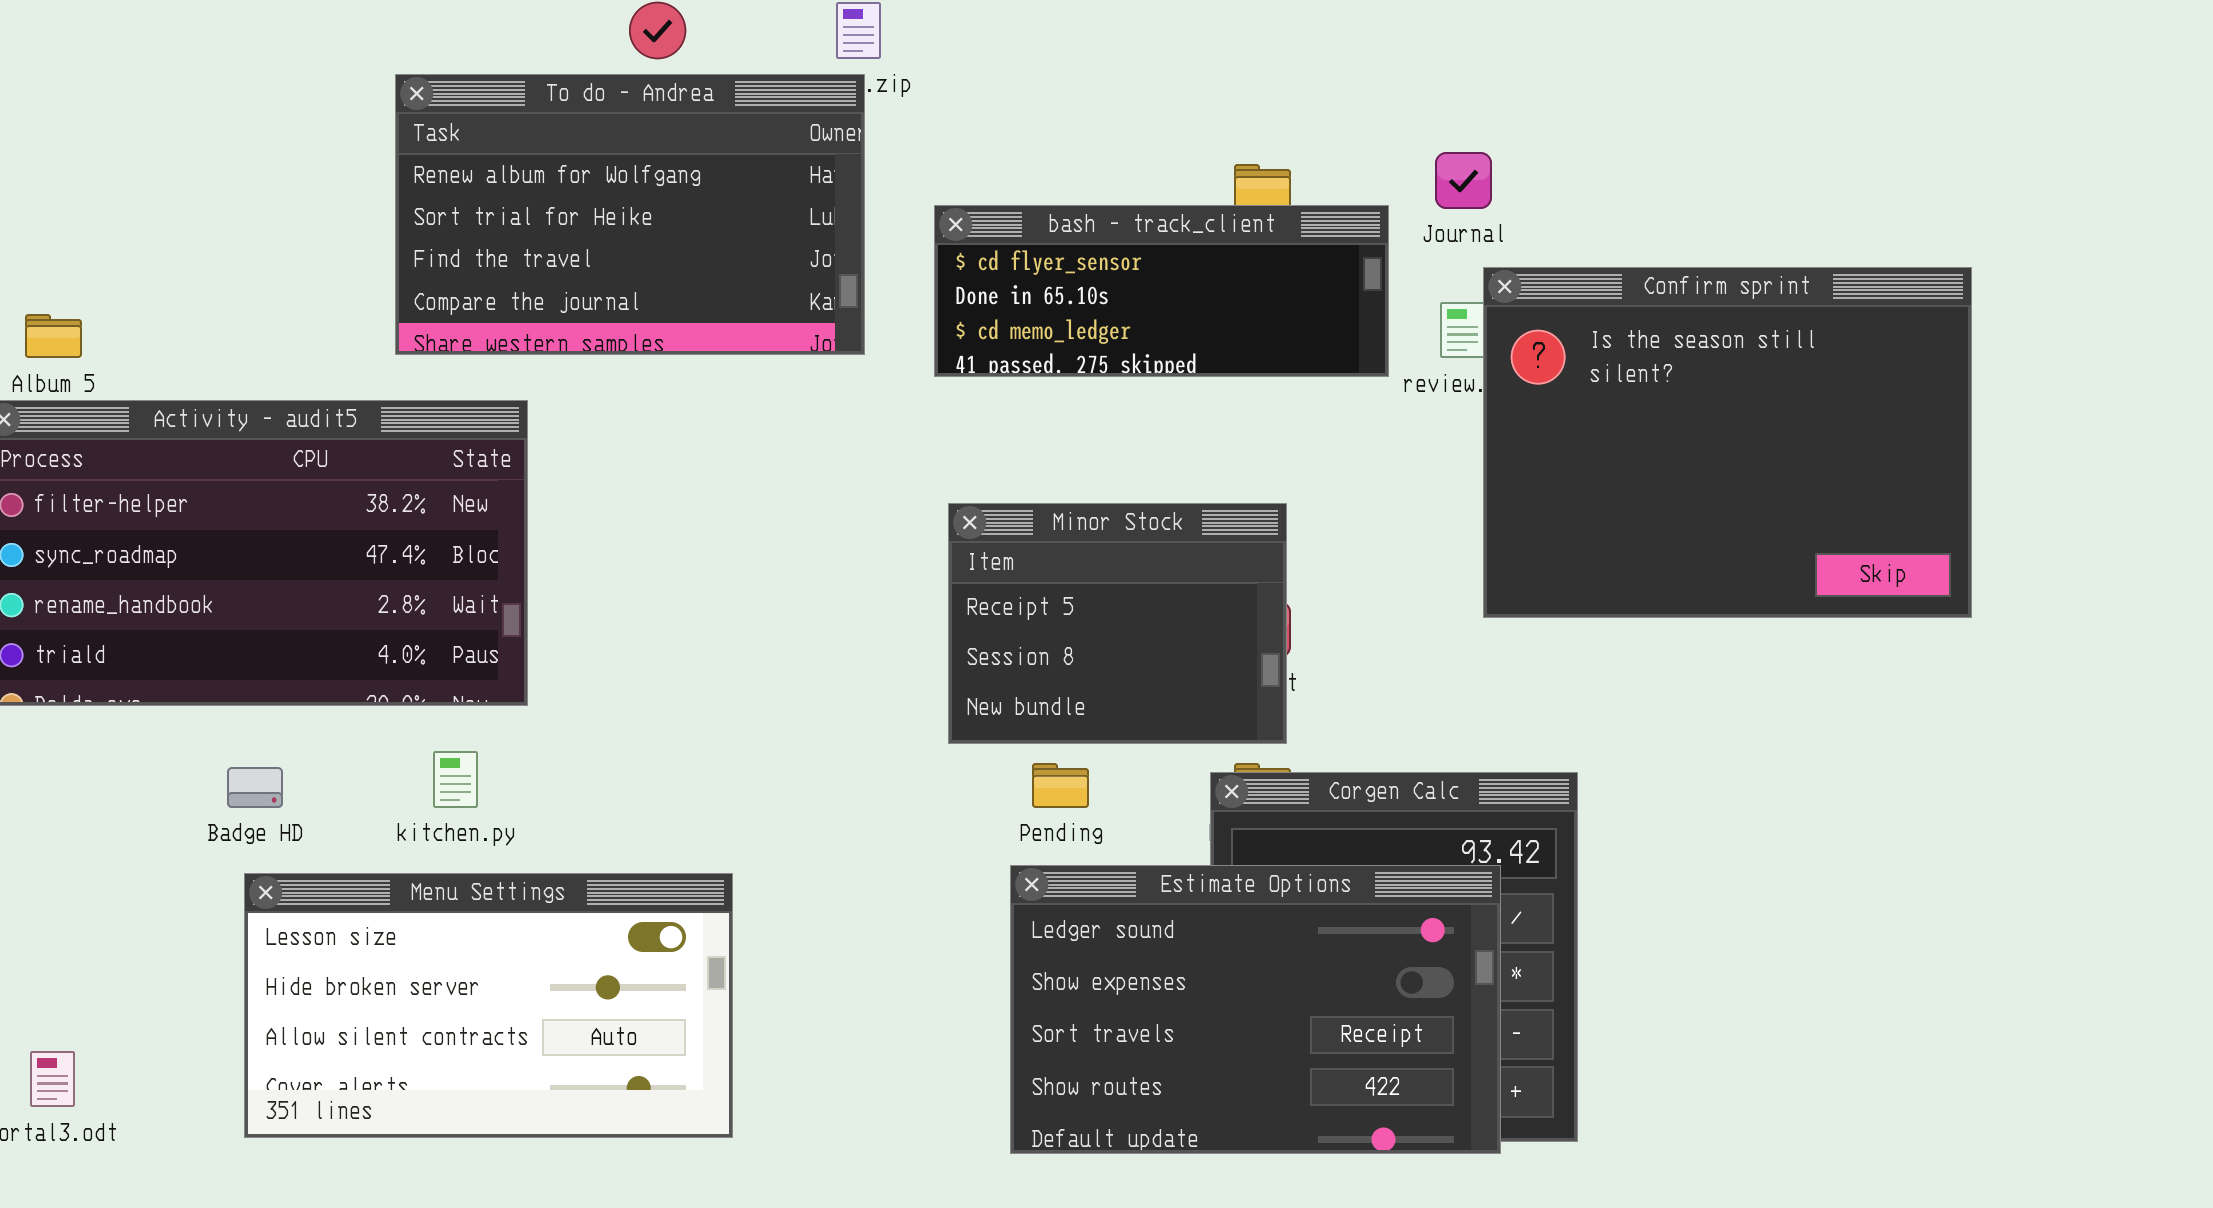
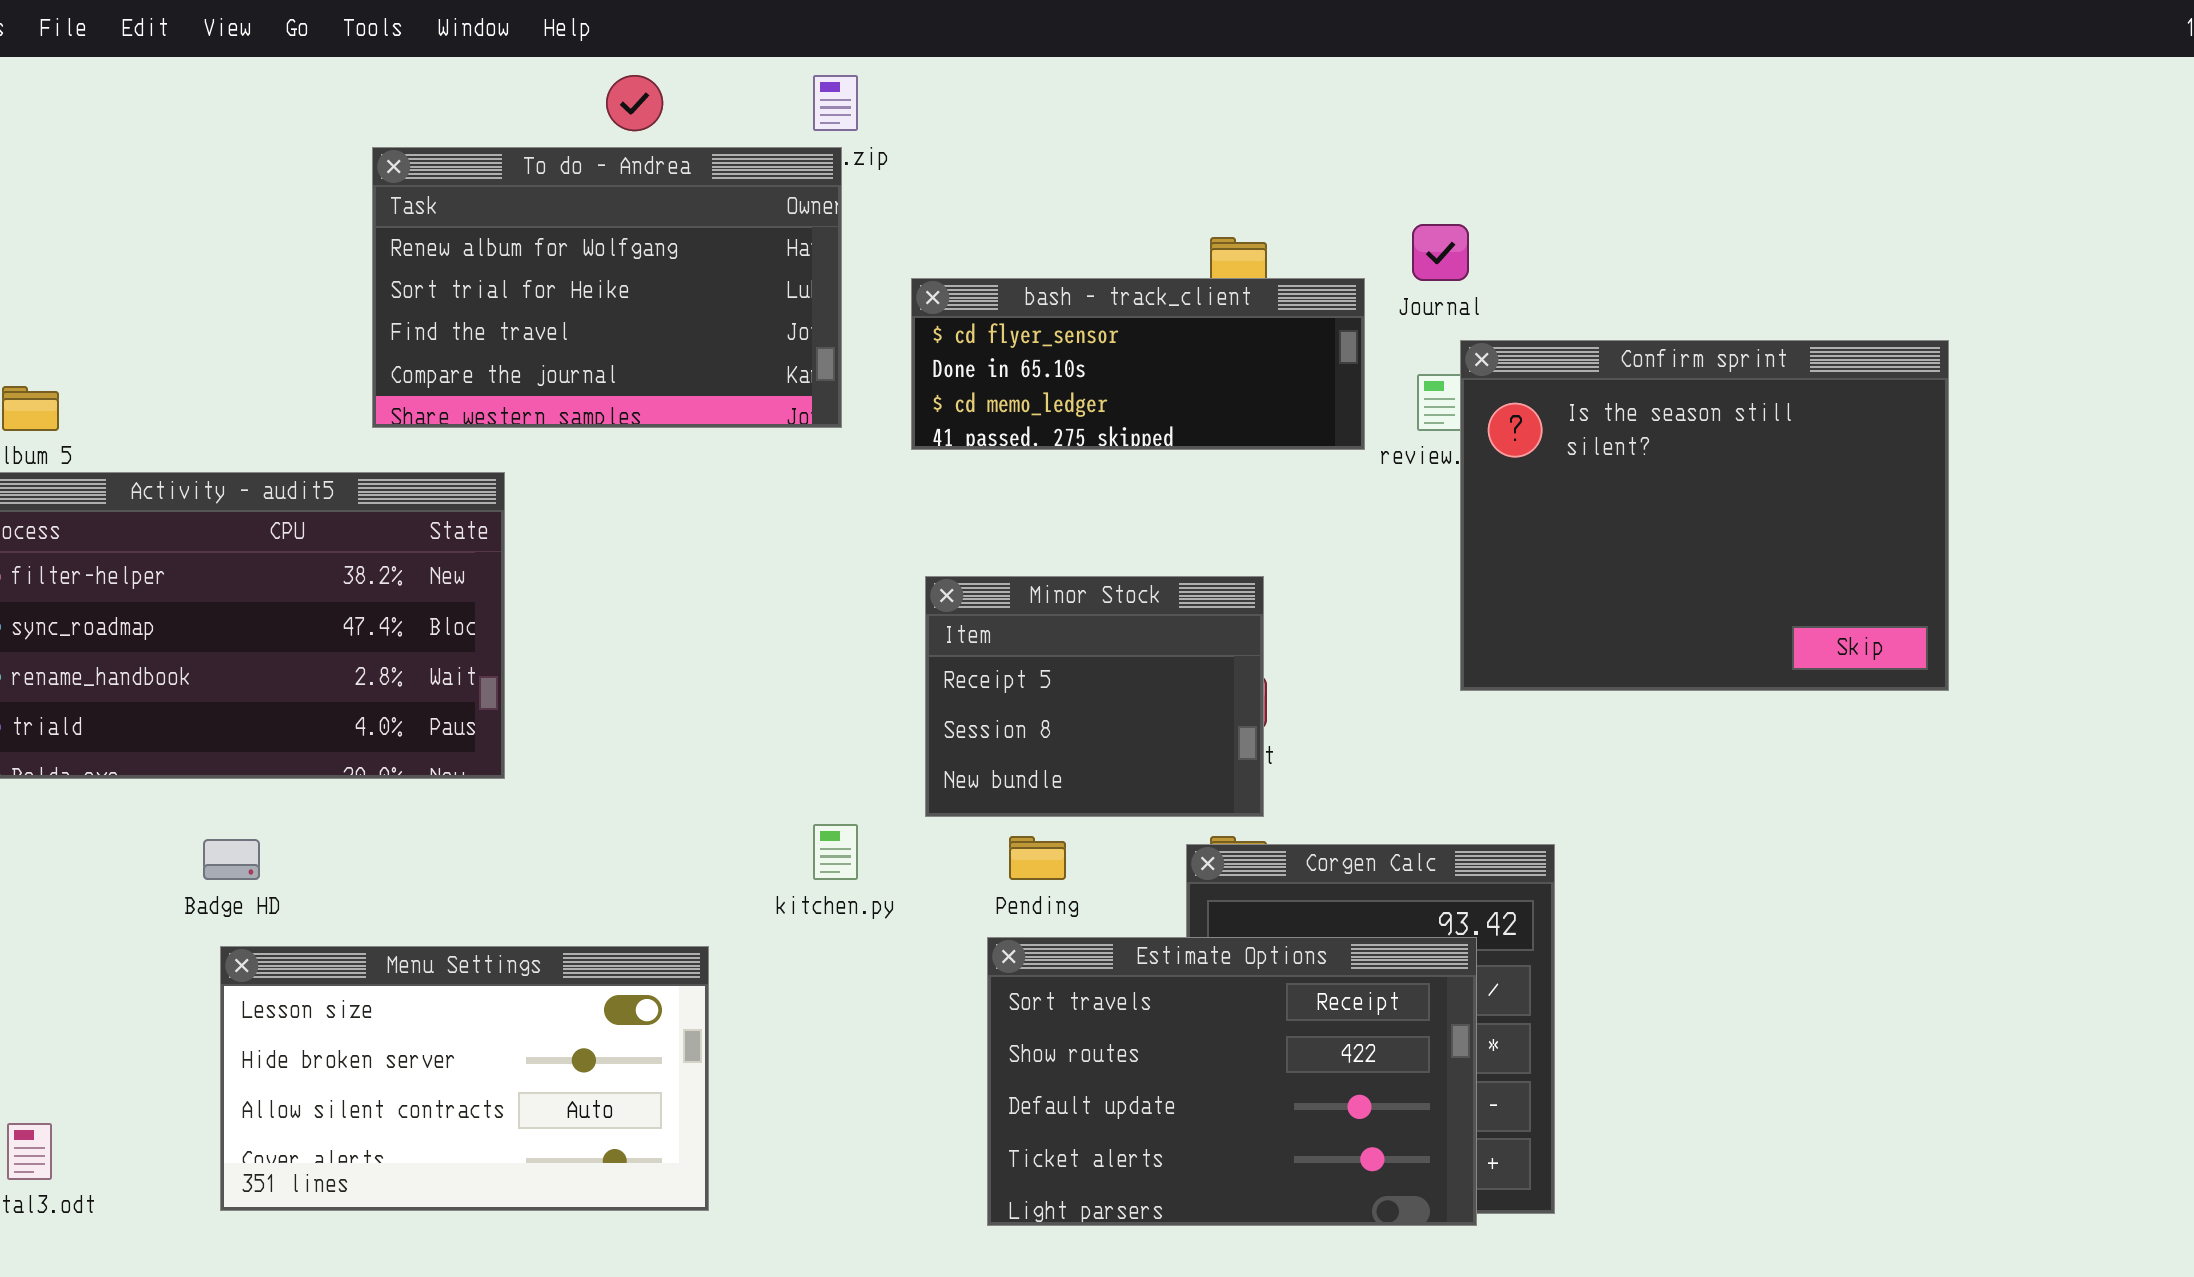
kitchen.py: [433,751,478,808] -> [813,824,858,880], moved
Estimate Options: [1010,865,1501,1154] -> [987,937,1477,1226], scrolled down 2 rows

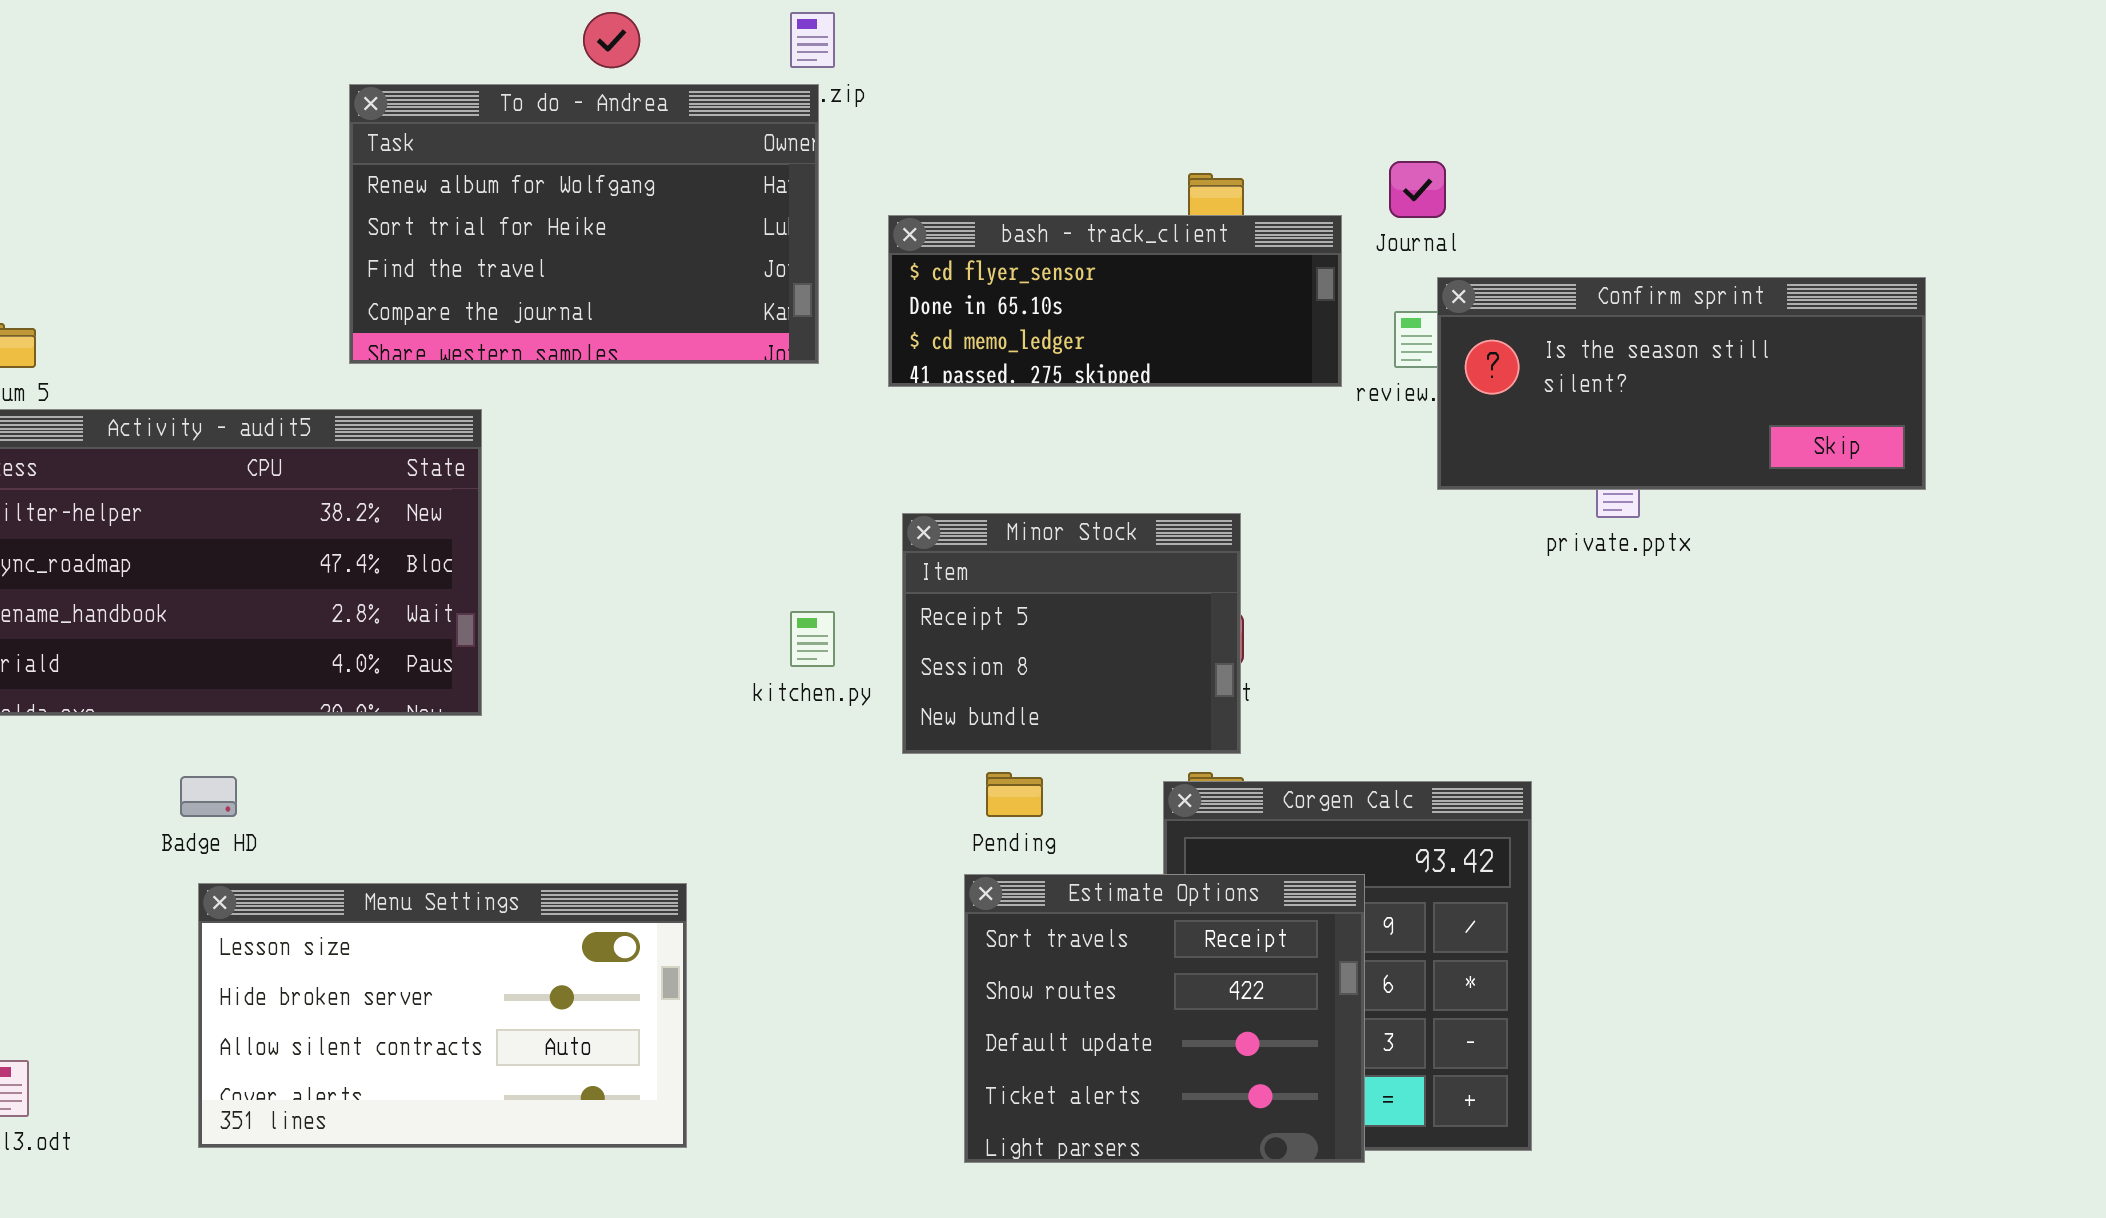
Confirm sprint: [1460,340,1949,691] -> [1437,277,1926,490], resized
kitchen.py: [813,824,858,880] -> [790,611,835,667], moved
Estimate Options: [987,937,1477,1226] -> [964,874,1365,1163], resized

